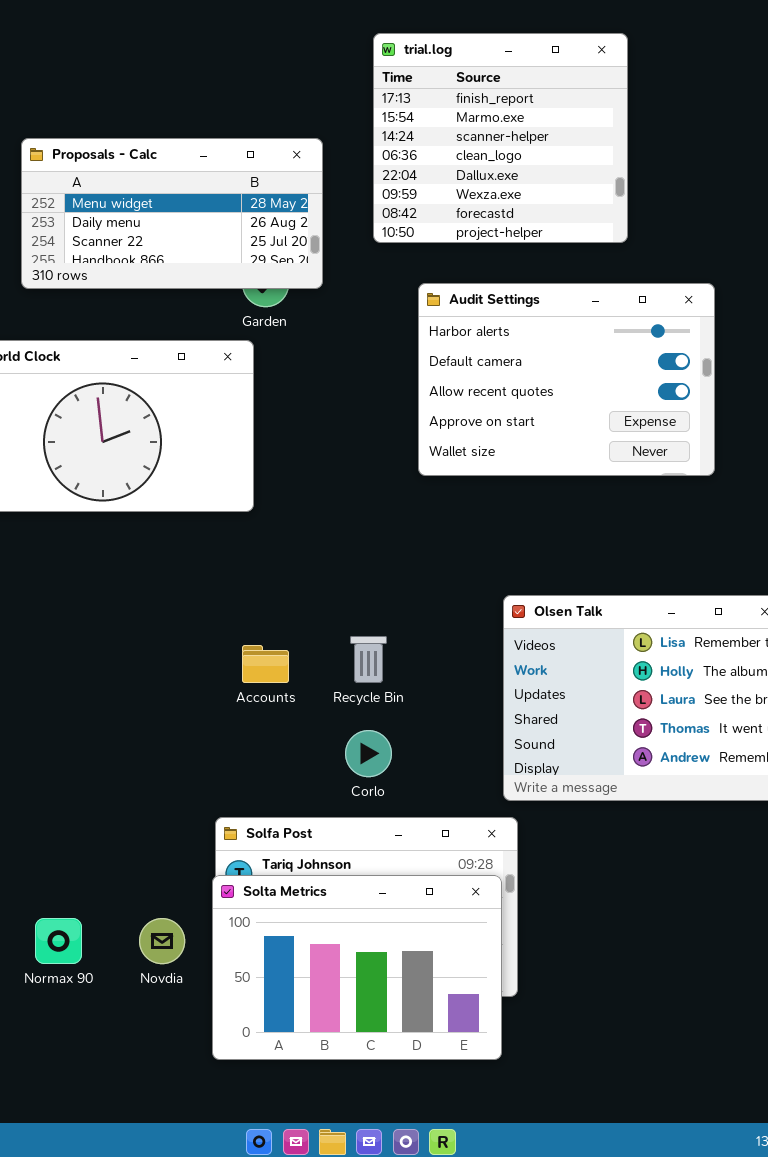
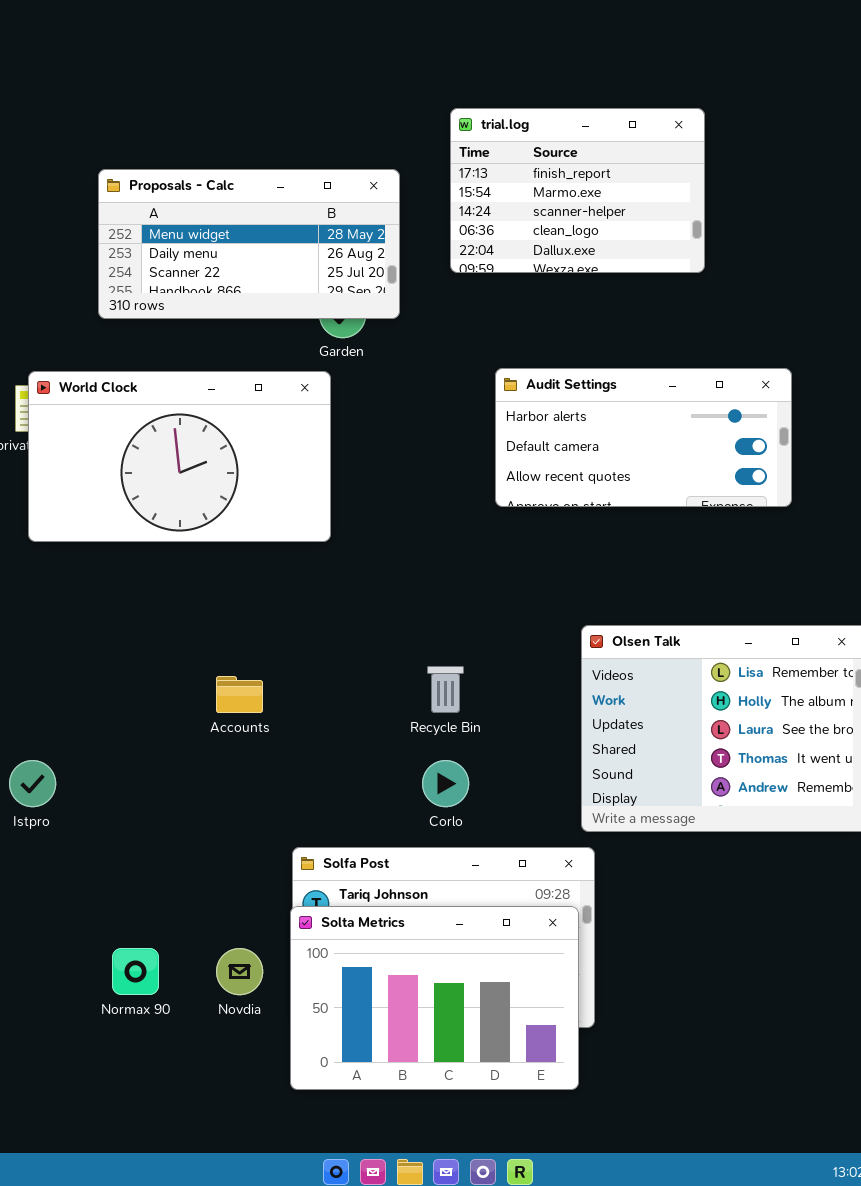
trial.log: [373,33,628,243] -> [450,108,705,273], resized
Audit Settings: [418,283,715,476] -> [495,368,792,507], resized
Accounts: [242,645,289,683] -> [216,676,263,713], moved

